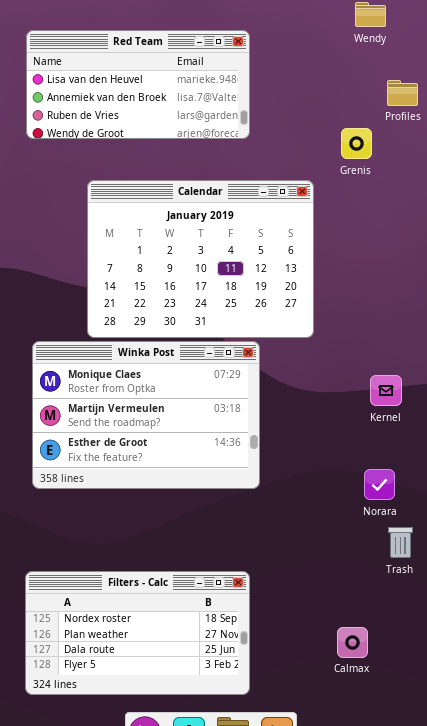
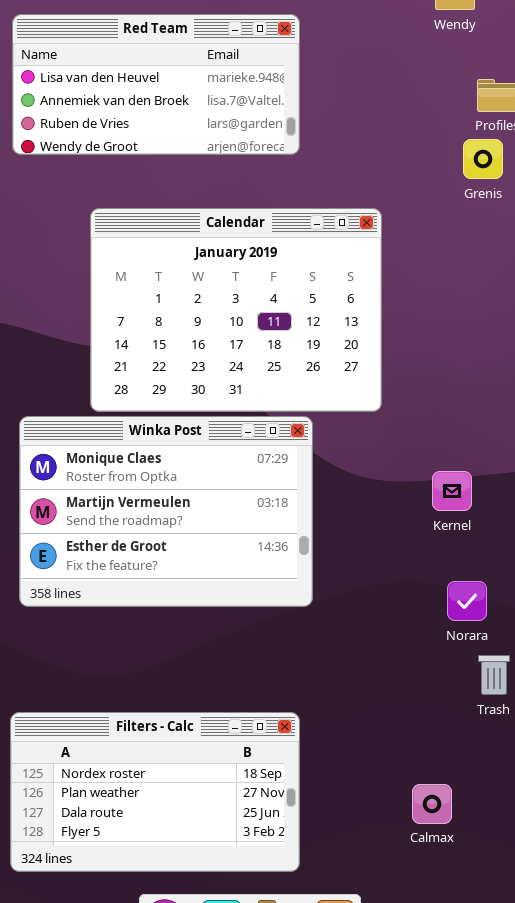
Grenis: [341,128,372,159] -> [463,139,503,179], moved
Kernel: [370,375,402,406] -> [432,471,472,511], moved

